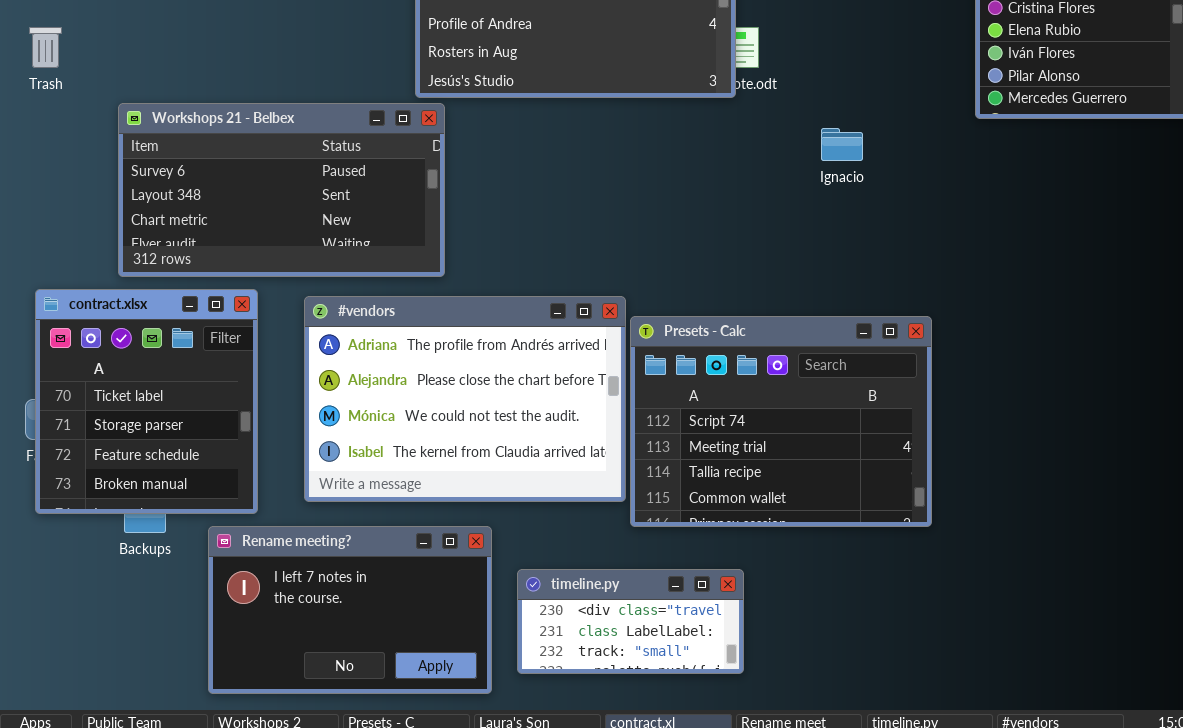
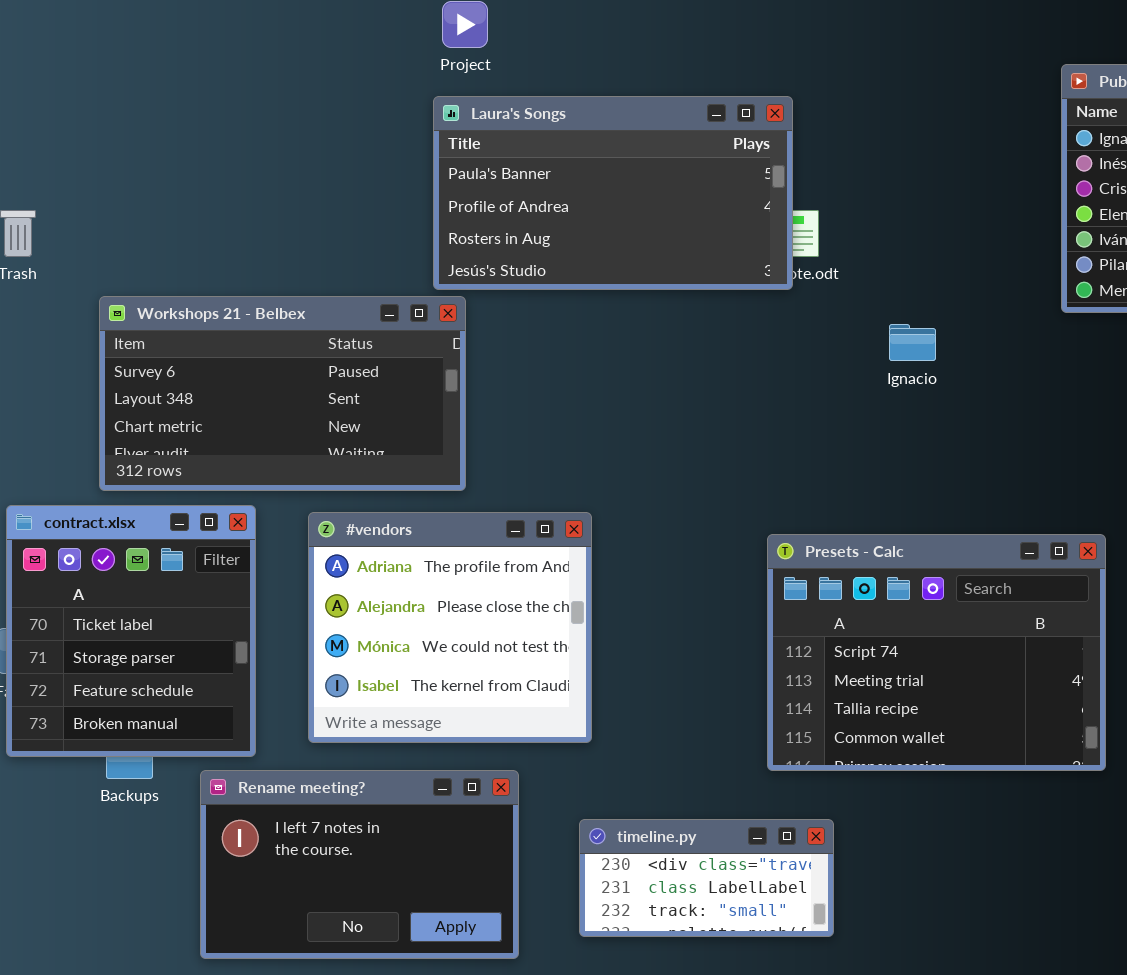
#vendors: [304,296,626,502] -> [308,512,592,743], resized
Presets - Calc: [630,316,932,527] -> [767,534,1106,771], moved
timeline.py: [517,569,744,674] -> [579,819,834,937], moved

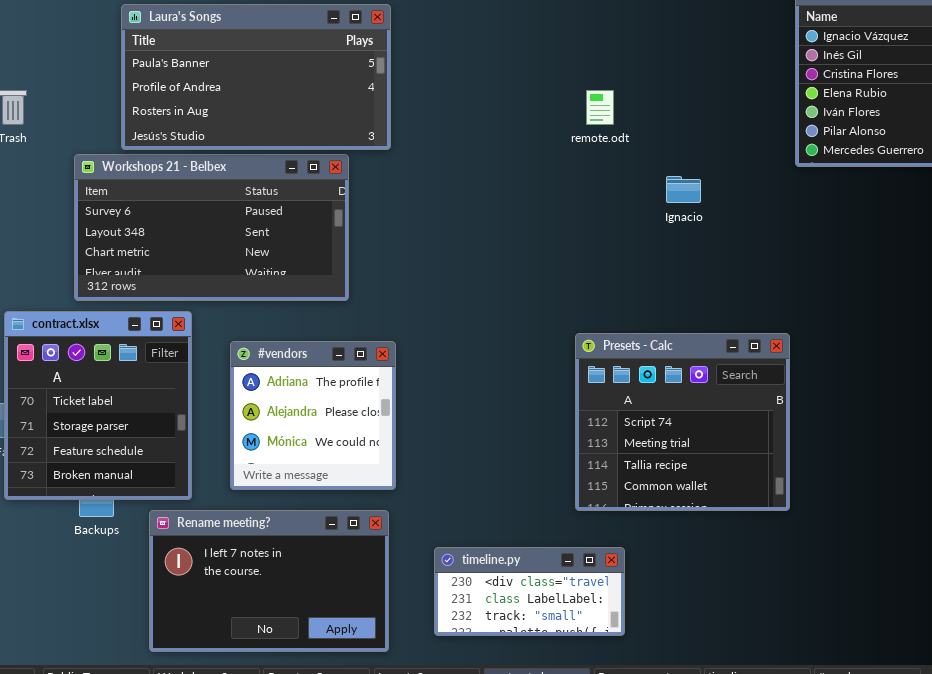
Laura's Songs: [433,96,793,290] -> [121,4,391,150], moved
#vendors: [308,512,592,743] -> [230,341,396,490], resized
Presets - Calc: [767,534,1106,771] -> [575,333,790,511], resized

